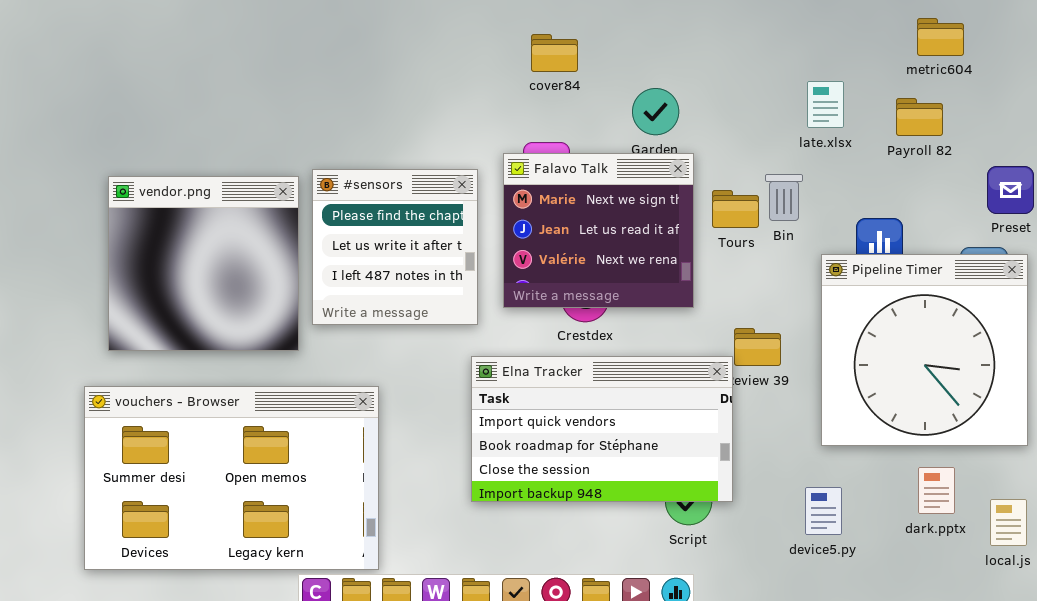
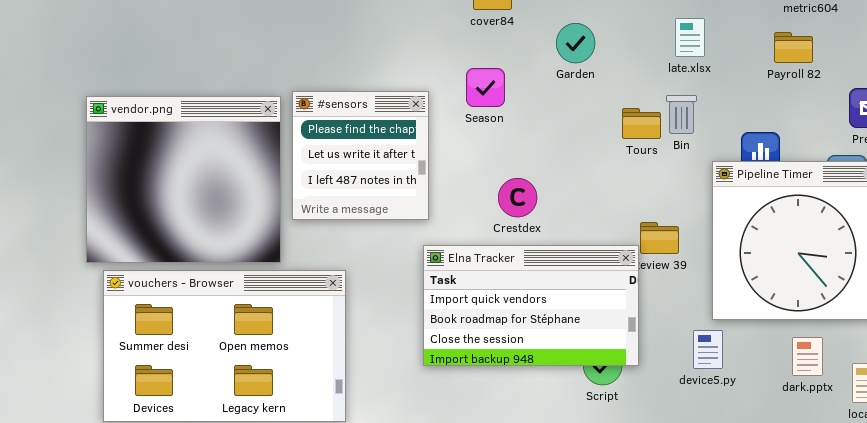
late.xlsx: [807,81,844,128] -> [675,18,705,57], moved
Falavo Talk: [503,153,694,308] -> none, closed
vendor.png: [108,176,299,351] -> [86,96,281,263], resized
device5.py: [805,487,842,535] -> [693,330,723,369], moved

